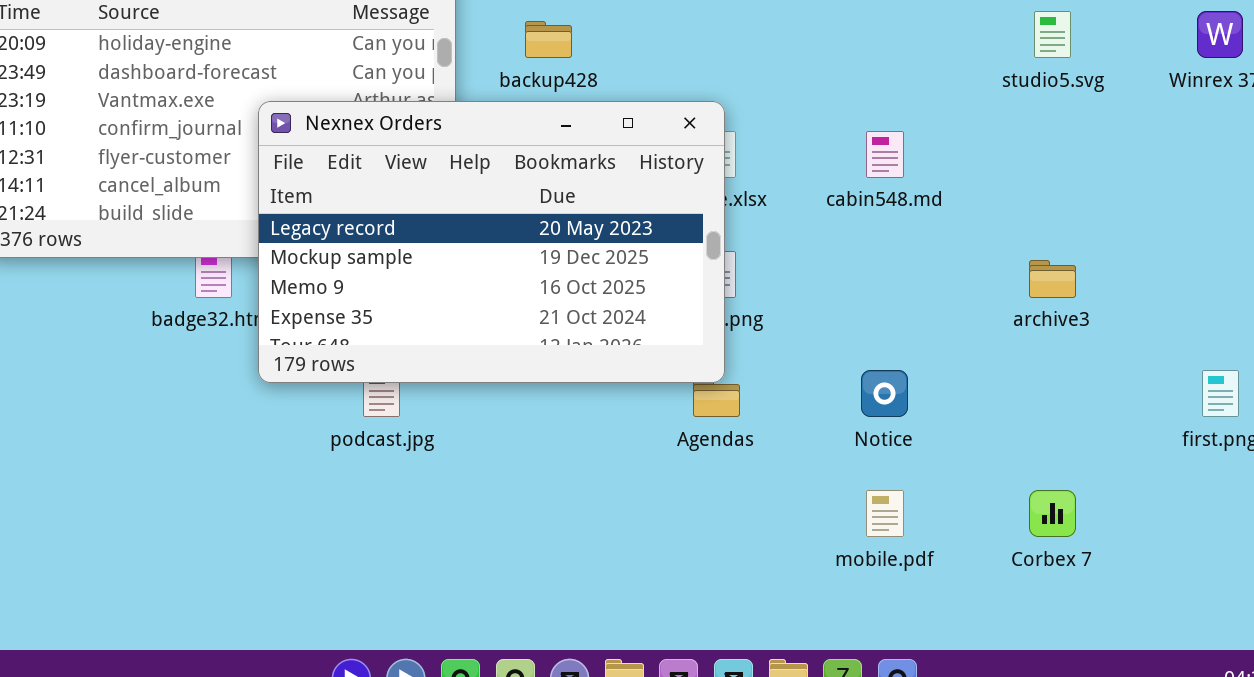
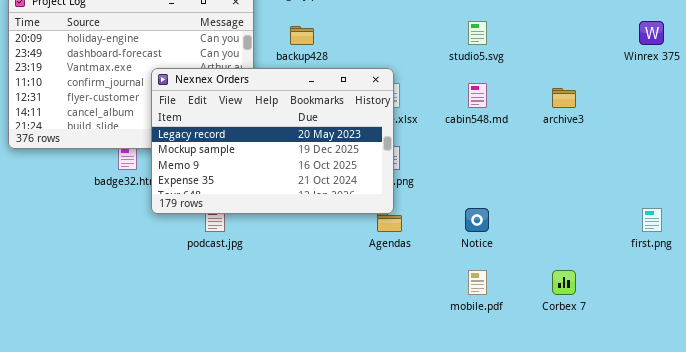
studio5.svg: [1034,11,1071,58] -> [468,21,487,45], moved
archive3: [1029,260,1076,298] -> [552,88,576,108], moved

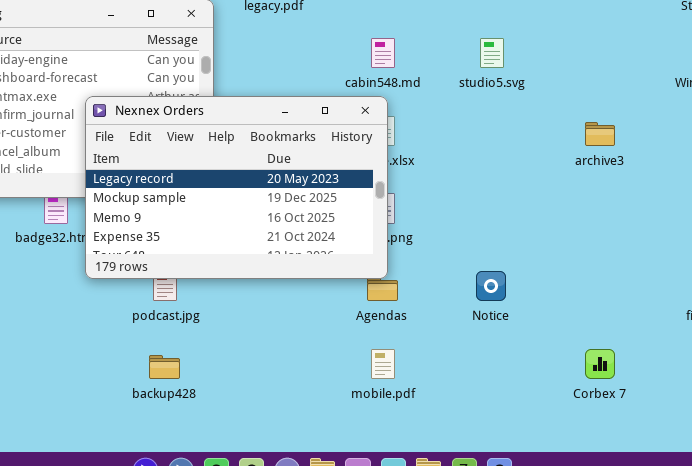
backup428: [290,26,314,45] -> [149,355,180,379], moved
cabin548.md: [468,83,487,108] -> [371,38,395,68], moved
mobile.pdf: [468,270,487,295] -> [371,349,395,379], moved

